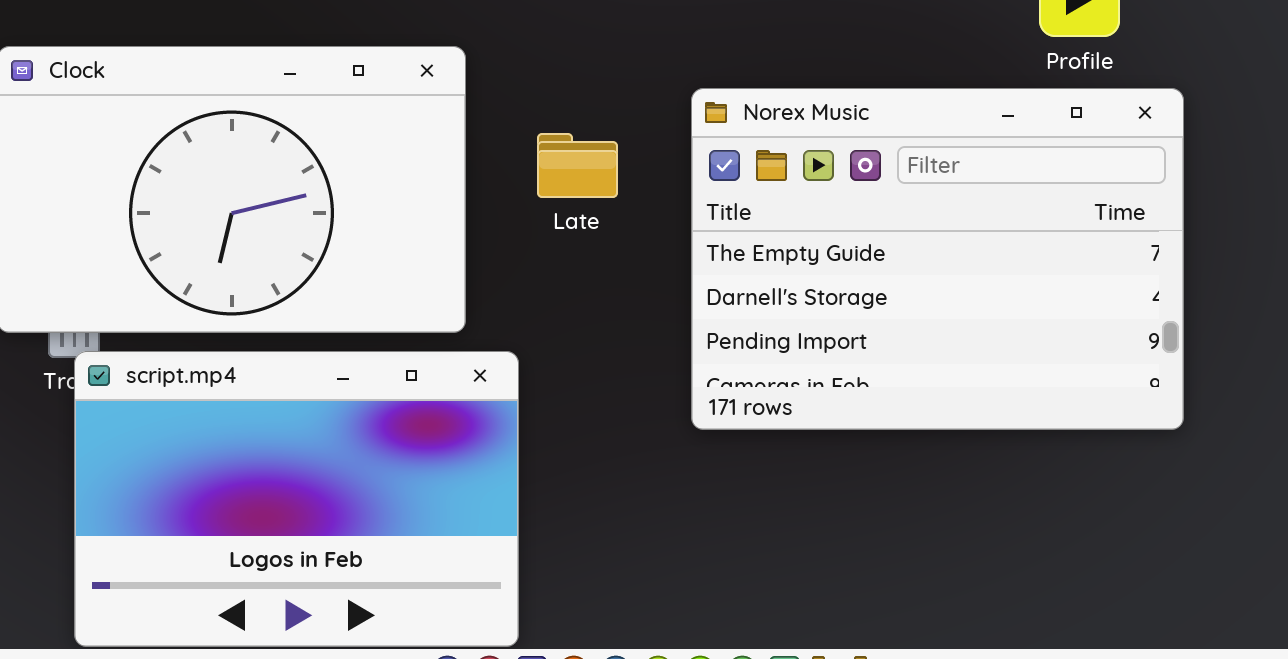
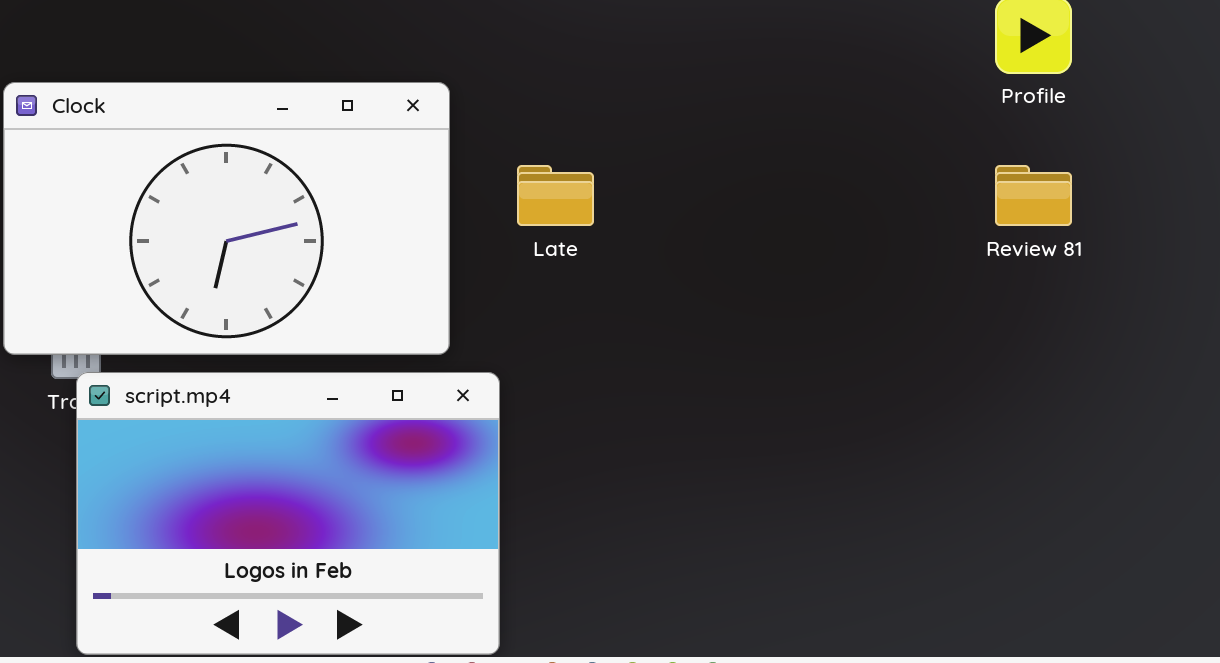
Norex Music: [691,88,1184,430] -> none, closed

